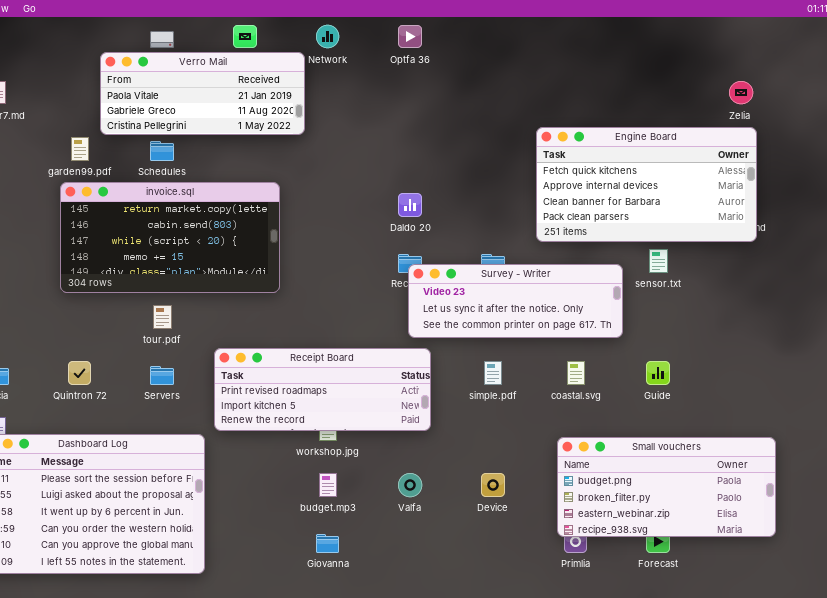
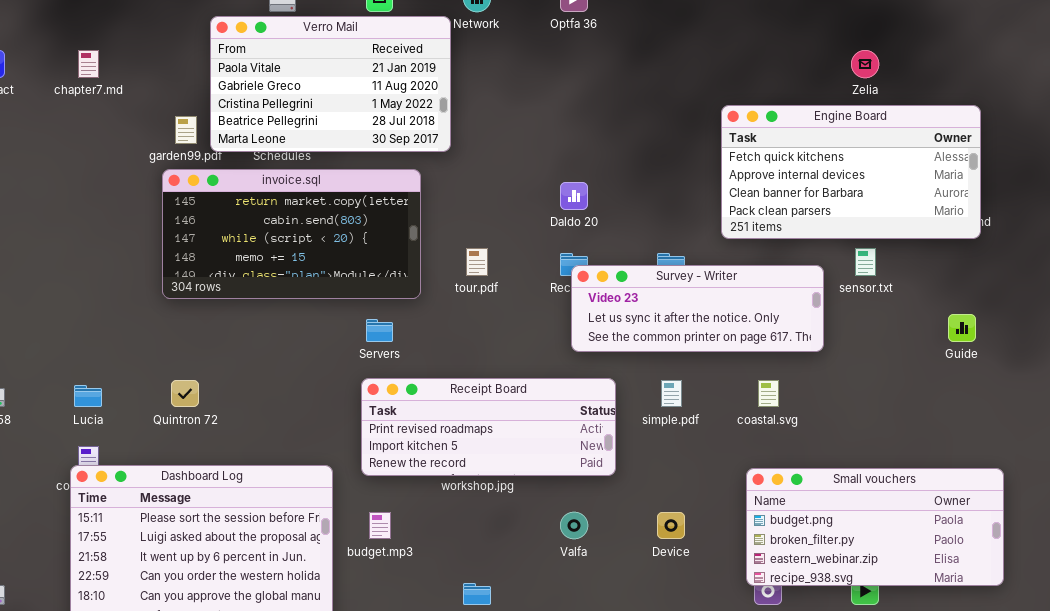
Verro Mail: [100,52,305,135] -> [210,16,451,152], resized
Zelia: [729,81,753,104] -> [851,50,879,78], moved
tour.pdf: [153,305,172,329] -> [466,248,488,276], moved
Receipt Board: [214,348,431,431] -> [361,378,616,476], moved
Guide: [646,361,670,385] -> [948,314,976,342], moved
Servers: [150,366,174,385] -> [366,319,393,342], moved
budget.mp3: [319,473,337,497] -> [369,512,391,539], moved

